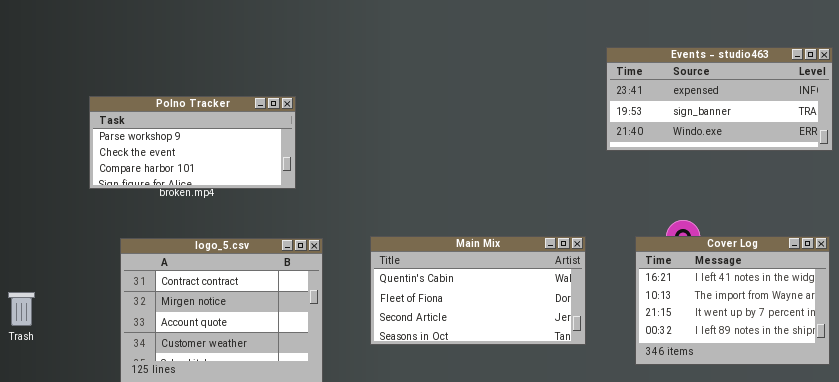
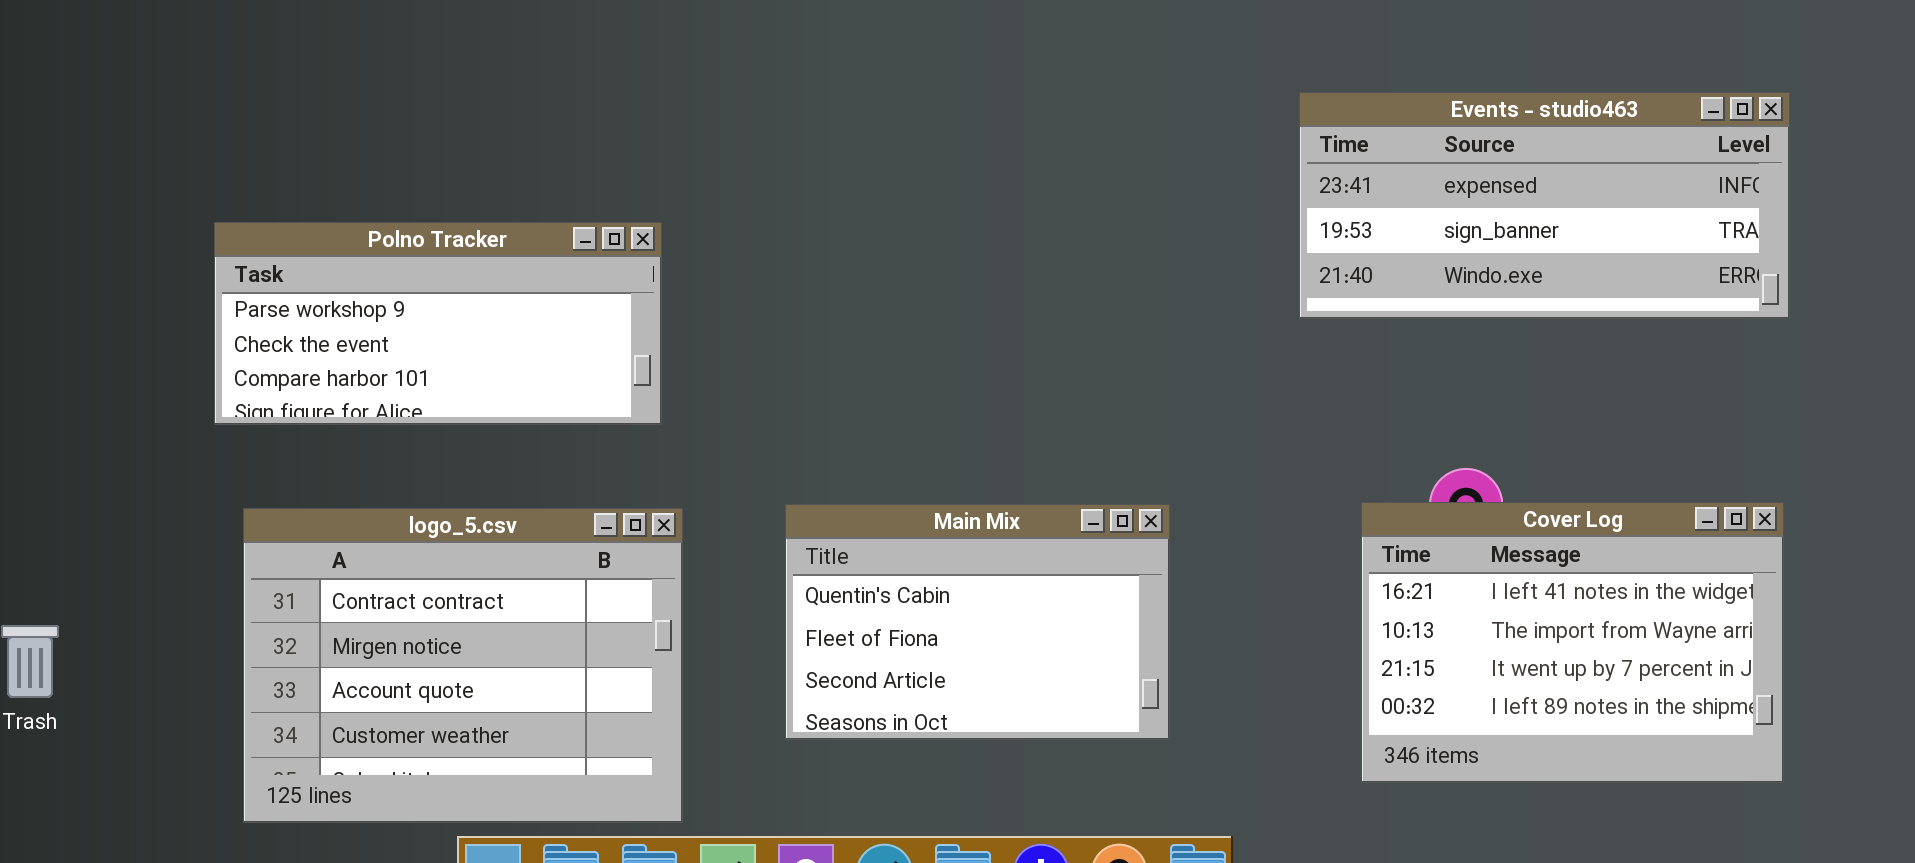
Polno Tracker: [89,96,296,189] -> [214,222,662,425], moved
Main Mix: [370,236,586,345] -> [785,504,1170,740], resized

